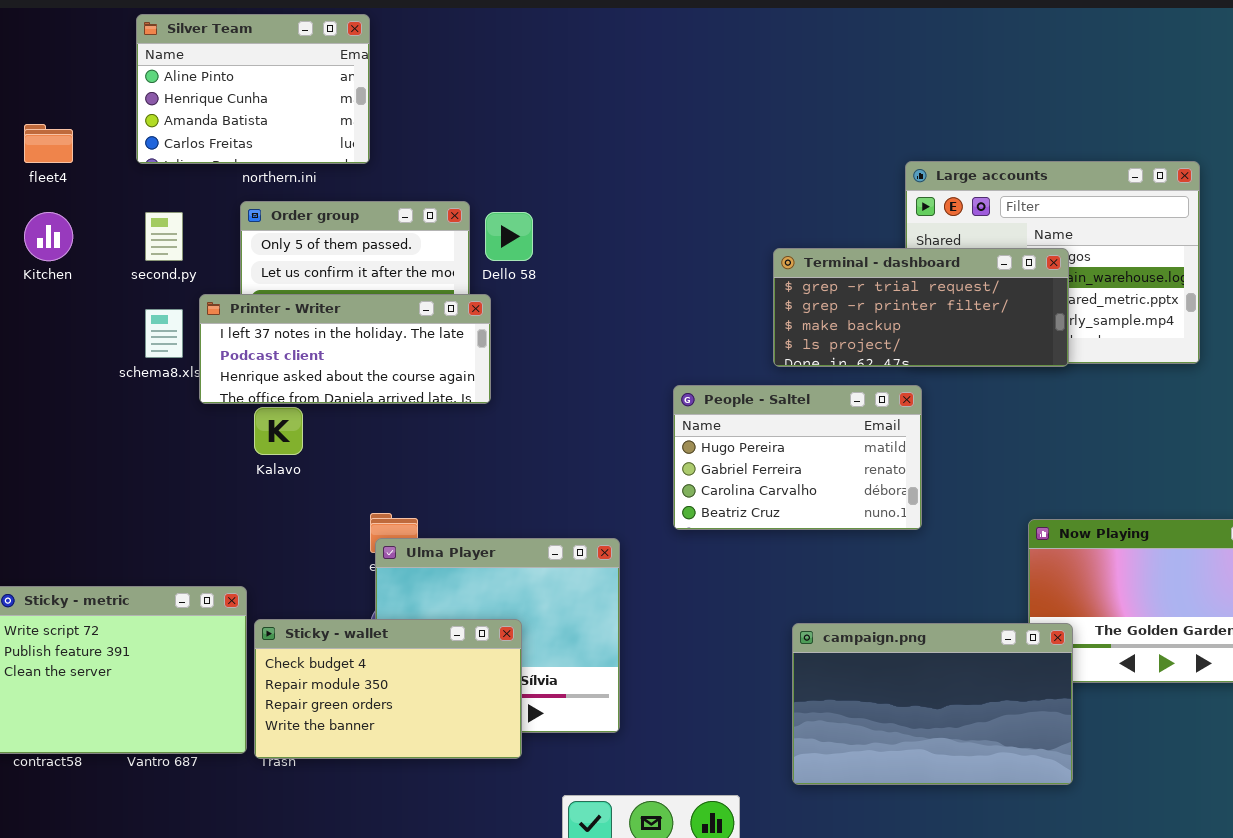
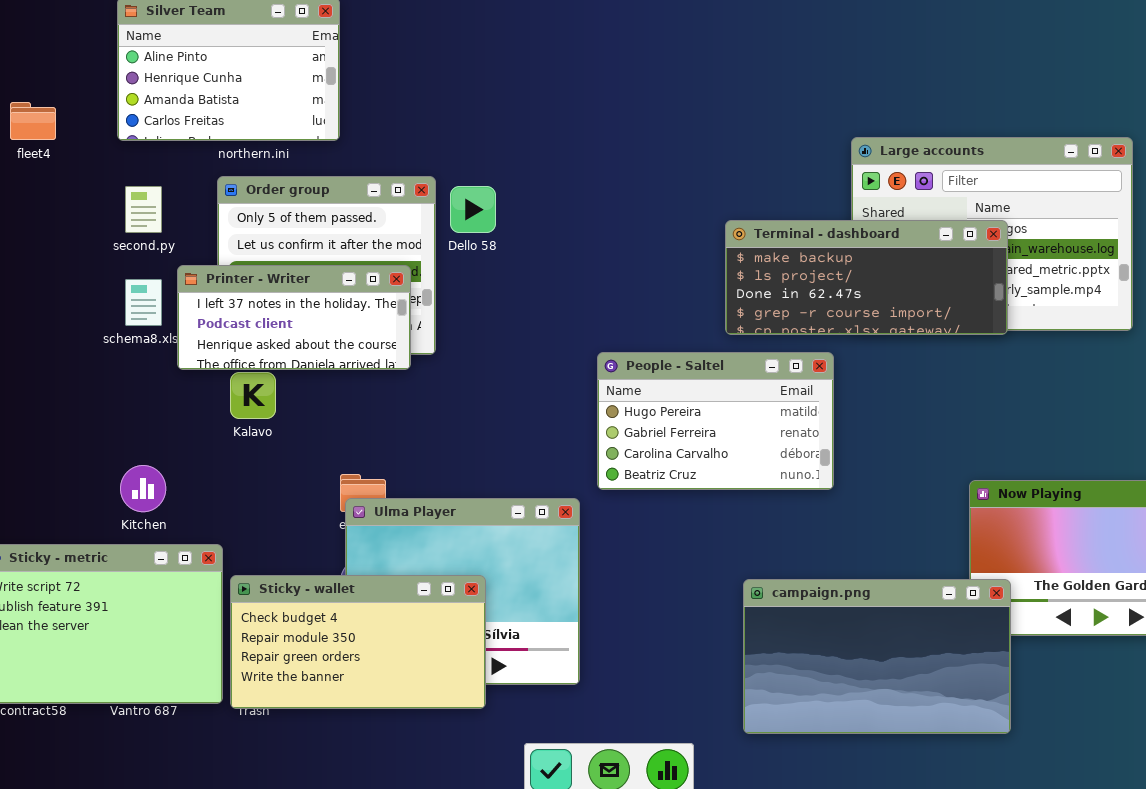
Kitchen: [24,212,73,261] -> [120,465,166,512], moved
Terminal - dashboard: [773,248,1069,367] -> [725,220,1008,335], scrolled down 2 rows
Printer - Writer: [199,294,491,404] -> [177,265,411,370], resized
People - Saltel: [673,385,922,530] -> [597,352,834,490], moved

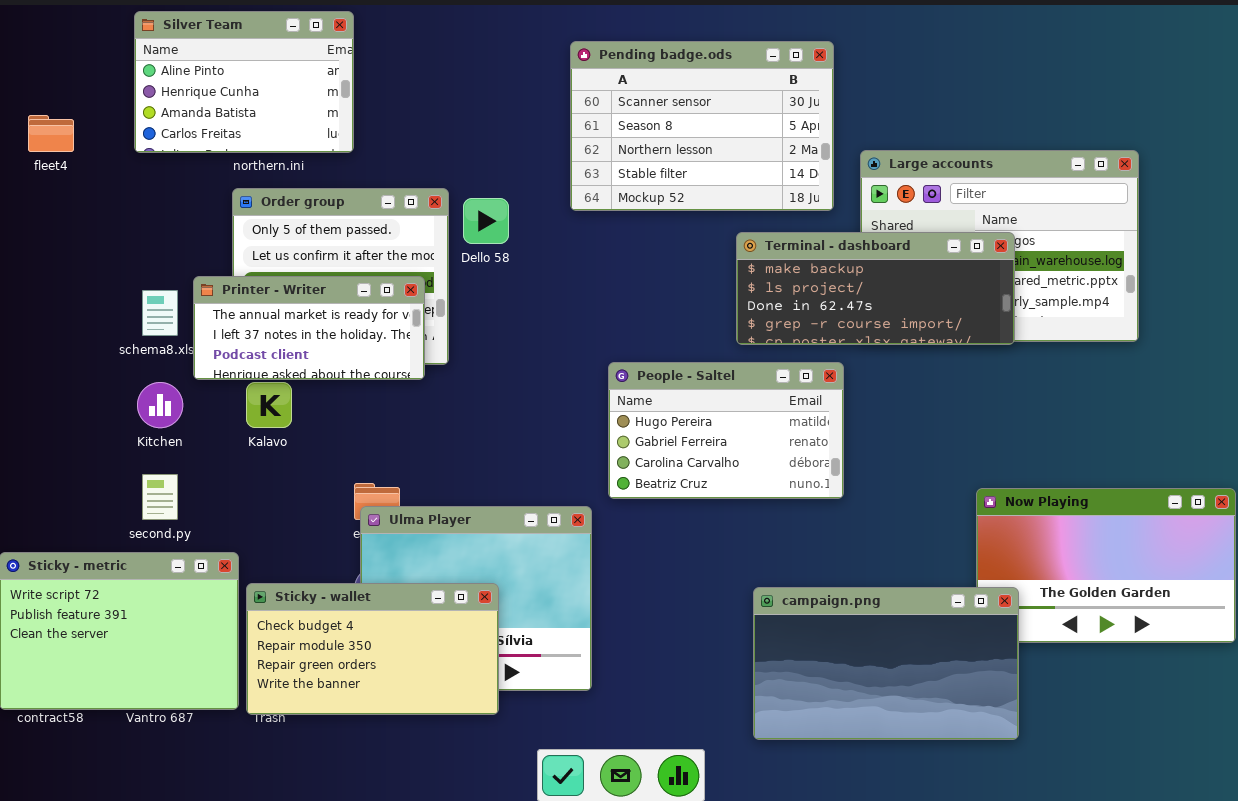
Pending badge.ods: none -> [570,41,834,211], opened
second.py: [125,186,162,233] -> [142,474,178,520], moved
Printer - Writer: [177,265,411,370] -> [193,276,425,380], scrolled up 1 row
Kitchen: [120,465,166,512] -> [137,382,183,428], moved

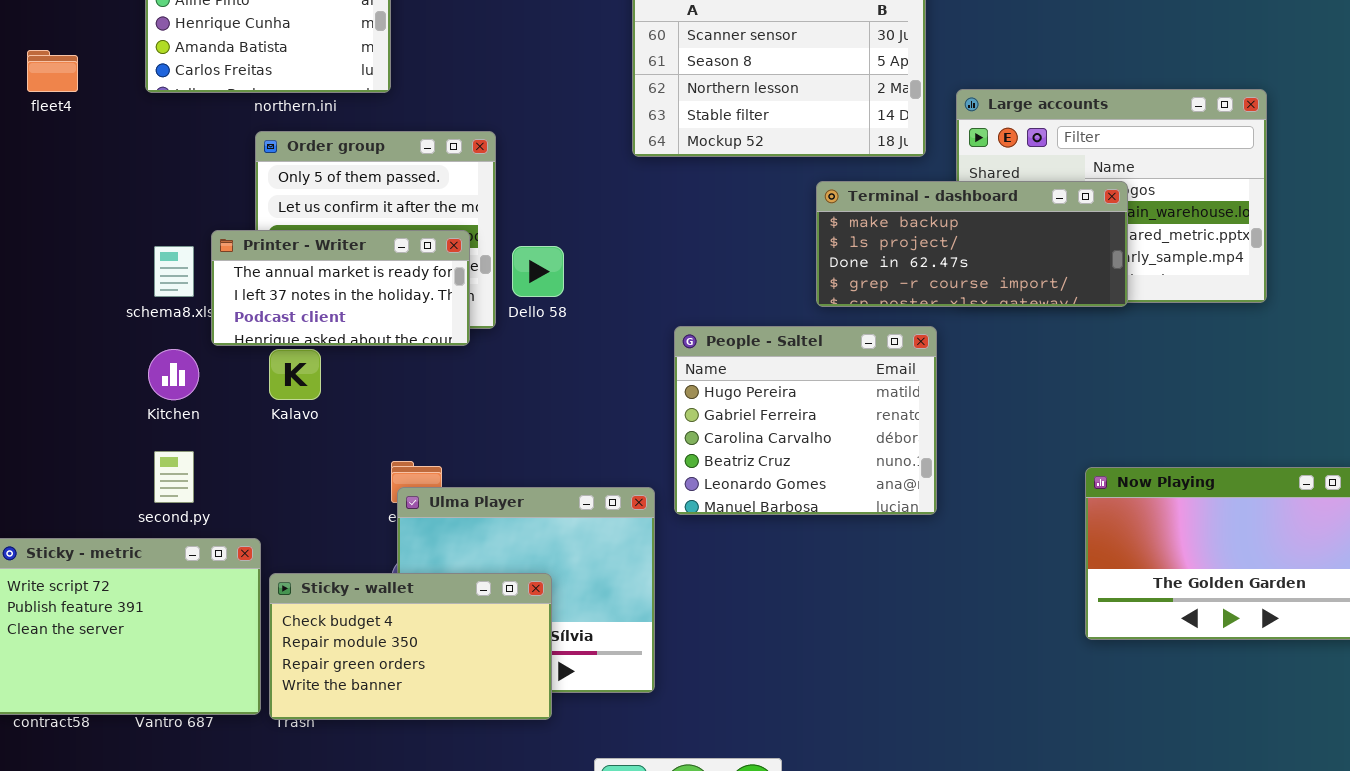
Dello 58: [463,198,509,244] -> [512,246,564,297], moved
People - Saltel: [608,362,844,499] -> [674,326,937,515], resized
campaign.png: [753,587,1019,740] -> none, closed

